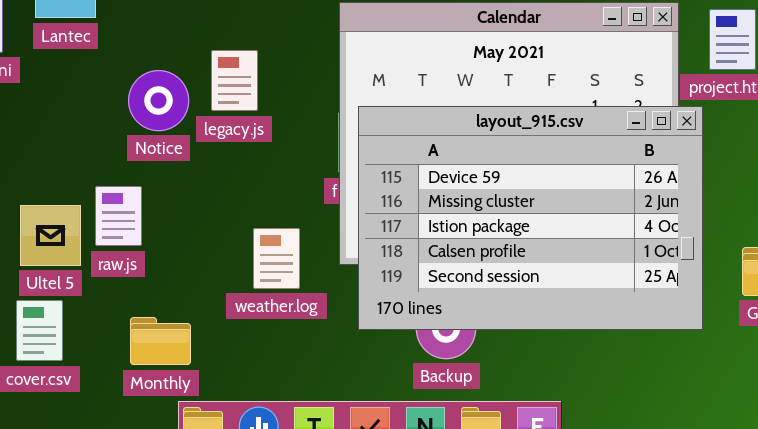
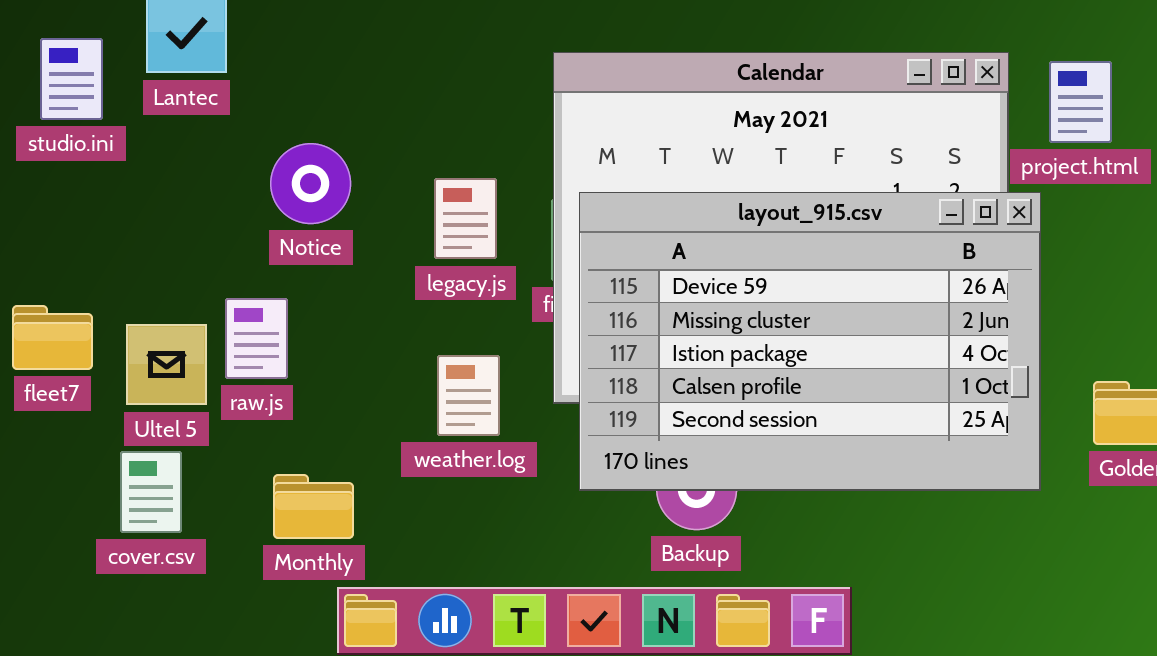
legacy.js: [211,50,258,111] -> [434,178,497,259], moved

